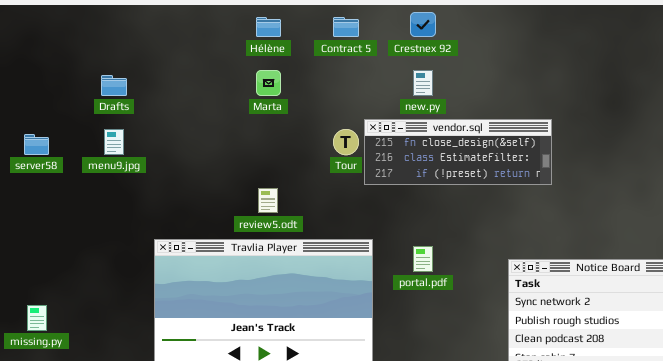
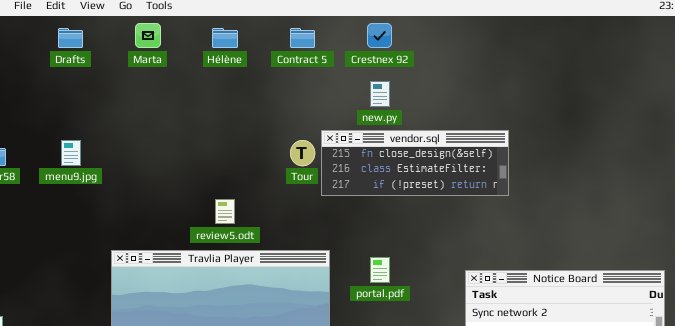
Marta: [256,70,281,96] -> [135,23,161,48], moved
Drafts: [101,75,127,96] -> [58,28,83,48], moved

